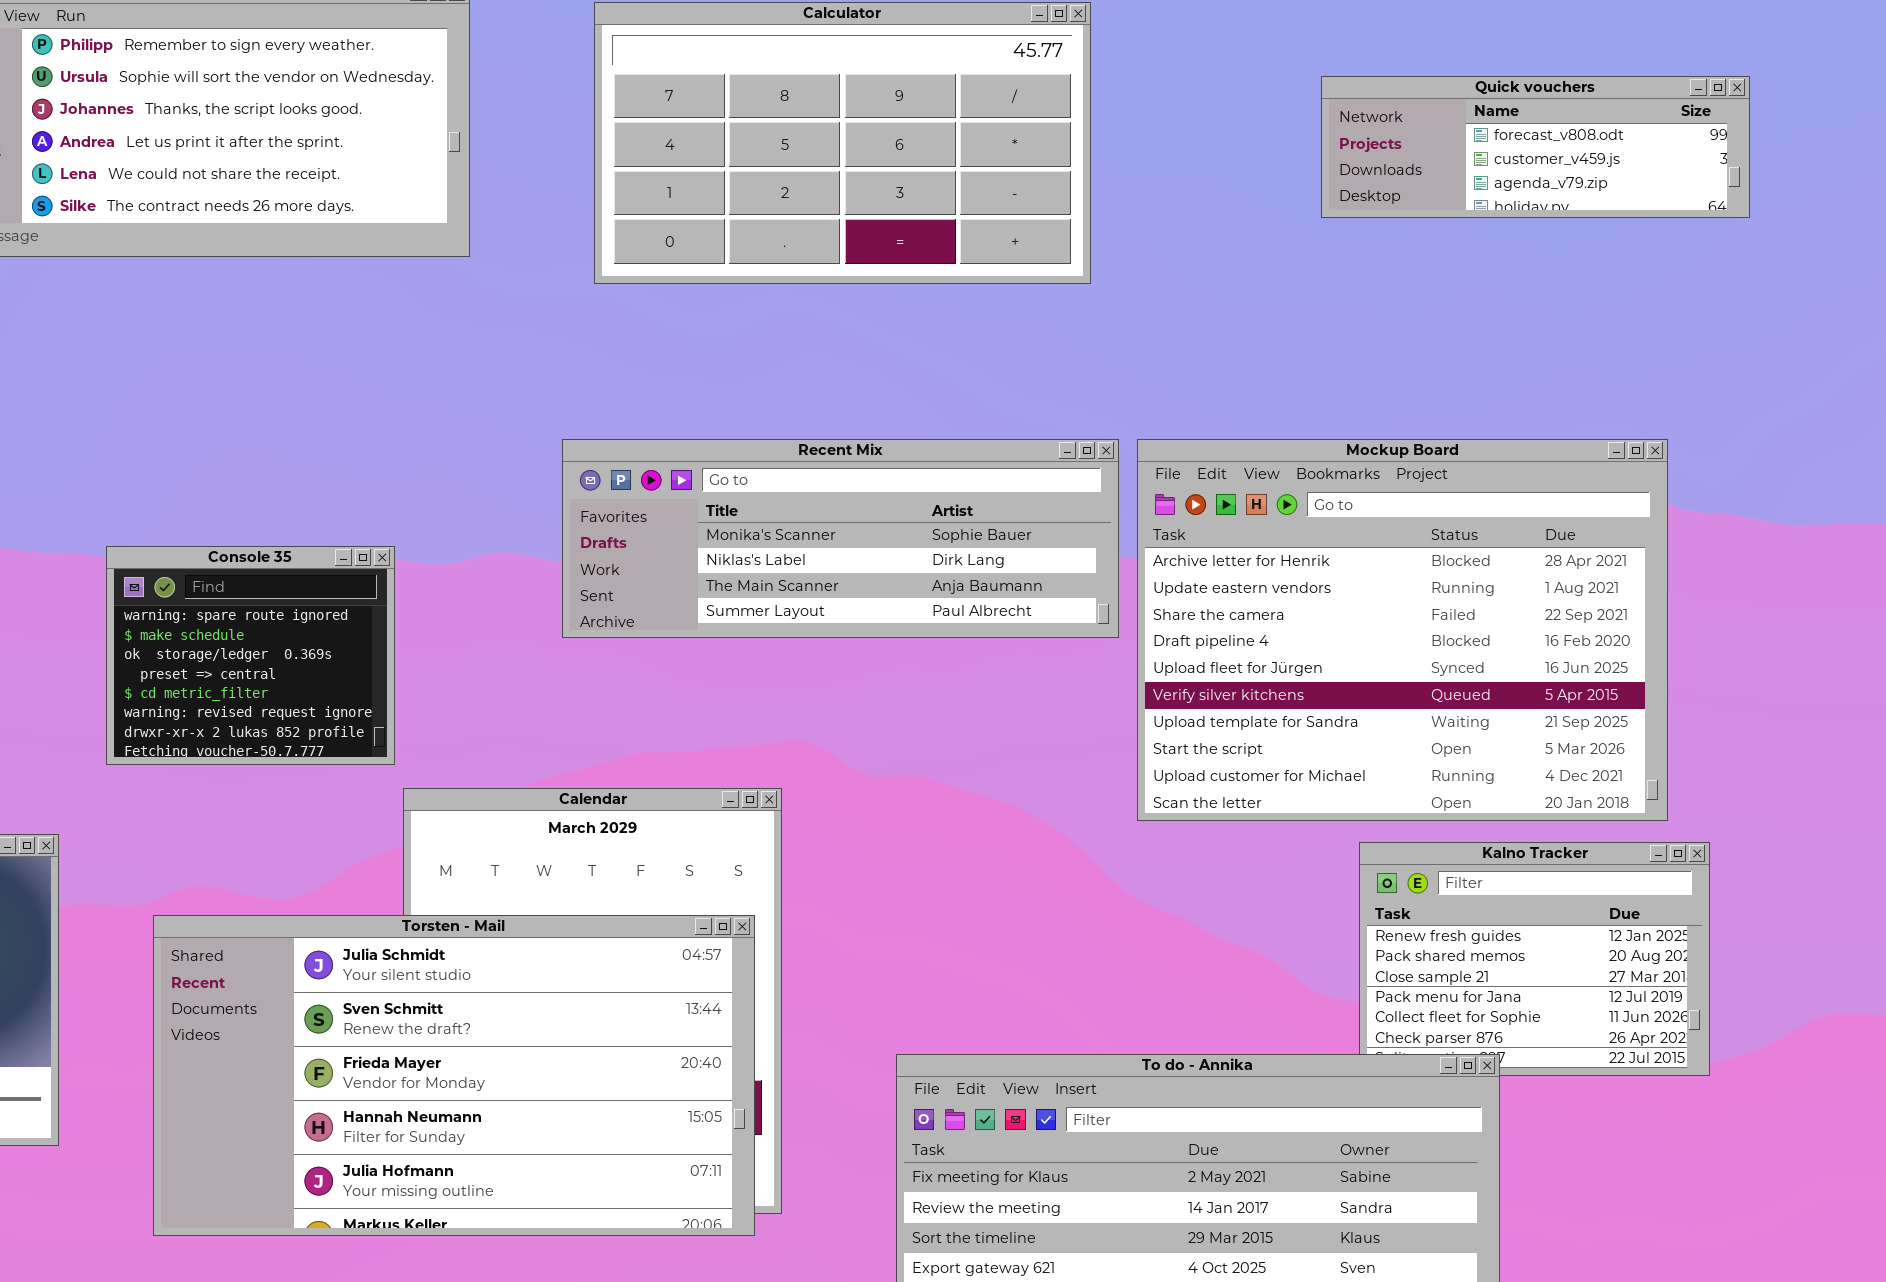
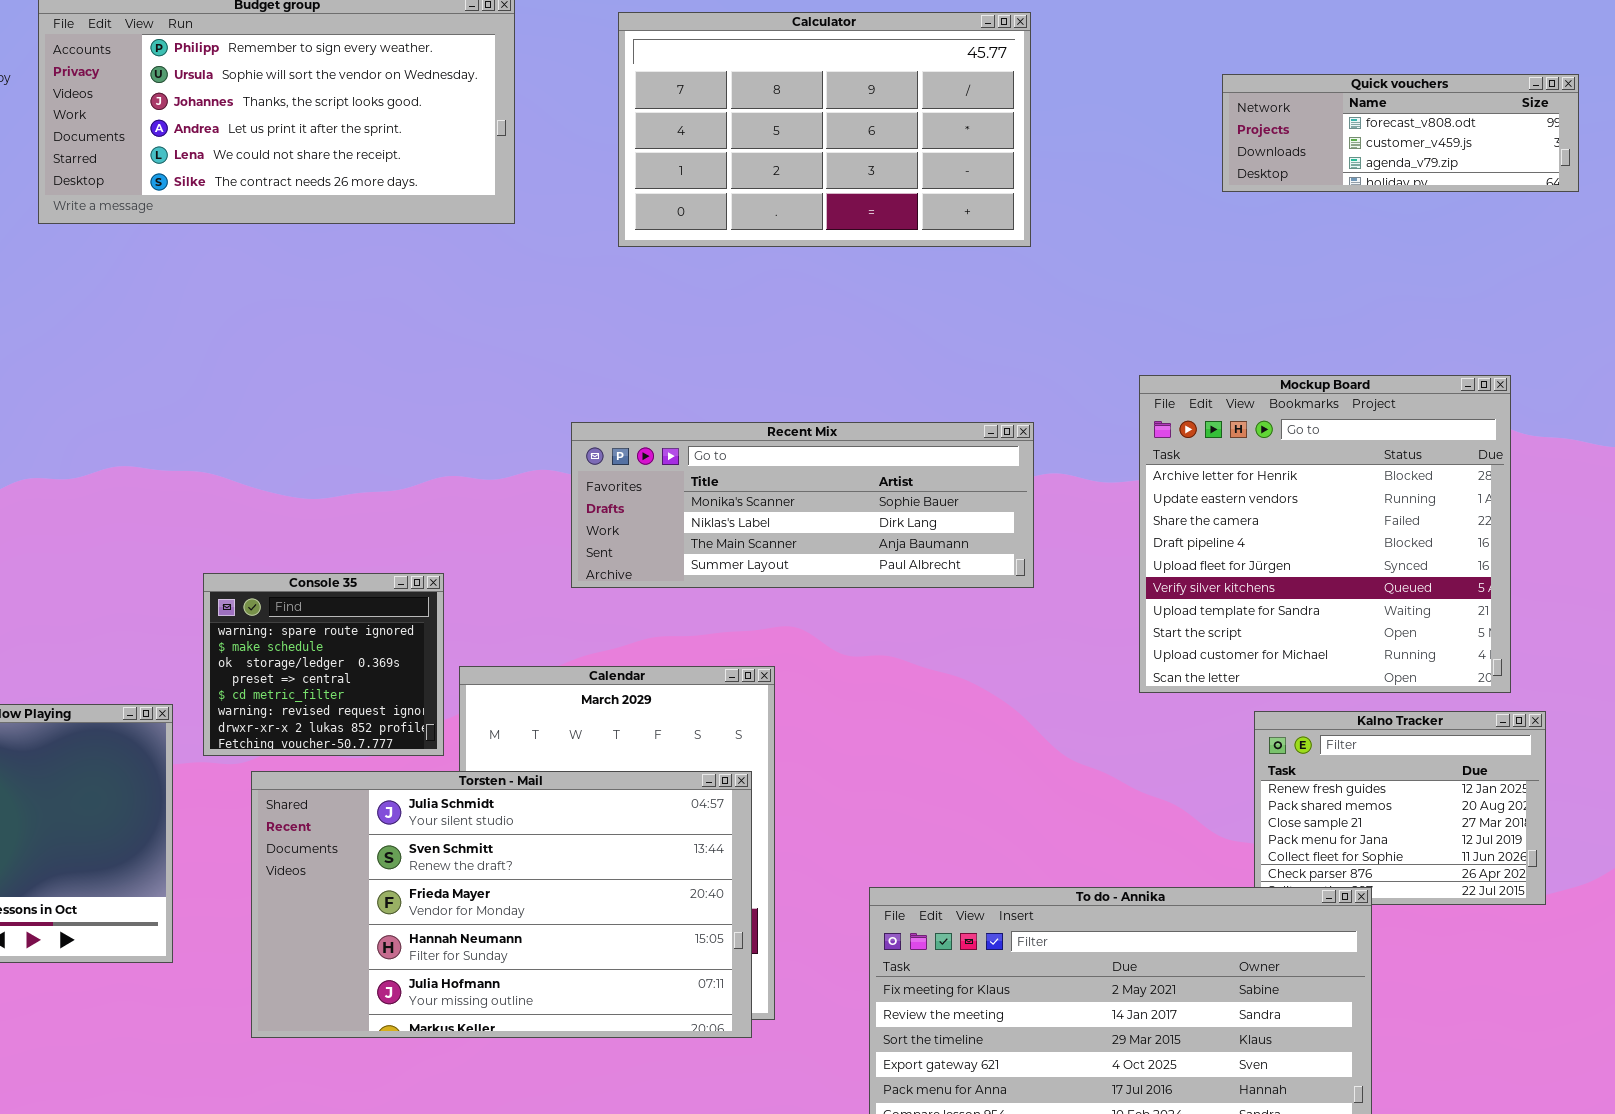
Recent Mix: [562,439,1119,638] -> [571,422,1034,588], moved
Mockup Board: [1137,439,1668,821] -> [1139,375,1511,693], resized
Console 35: [106,546,395,765] -> [203,573,444,756], moved

